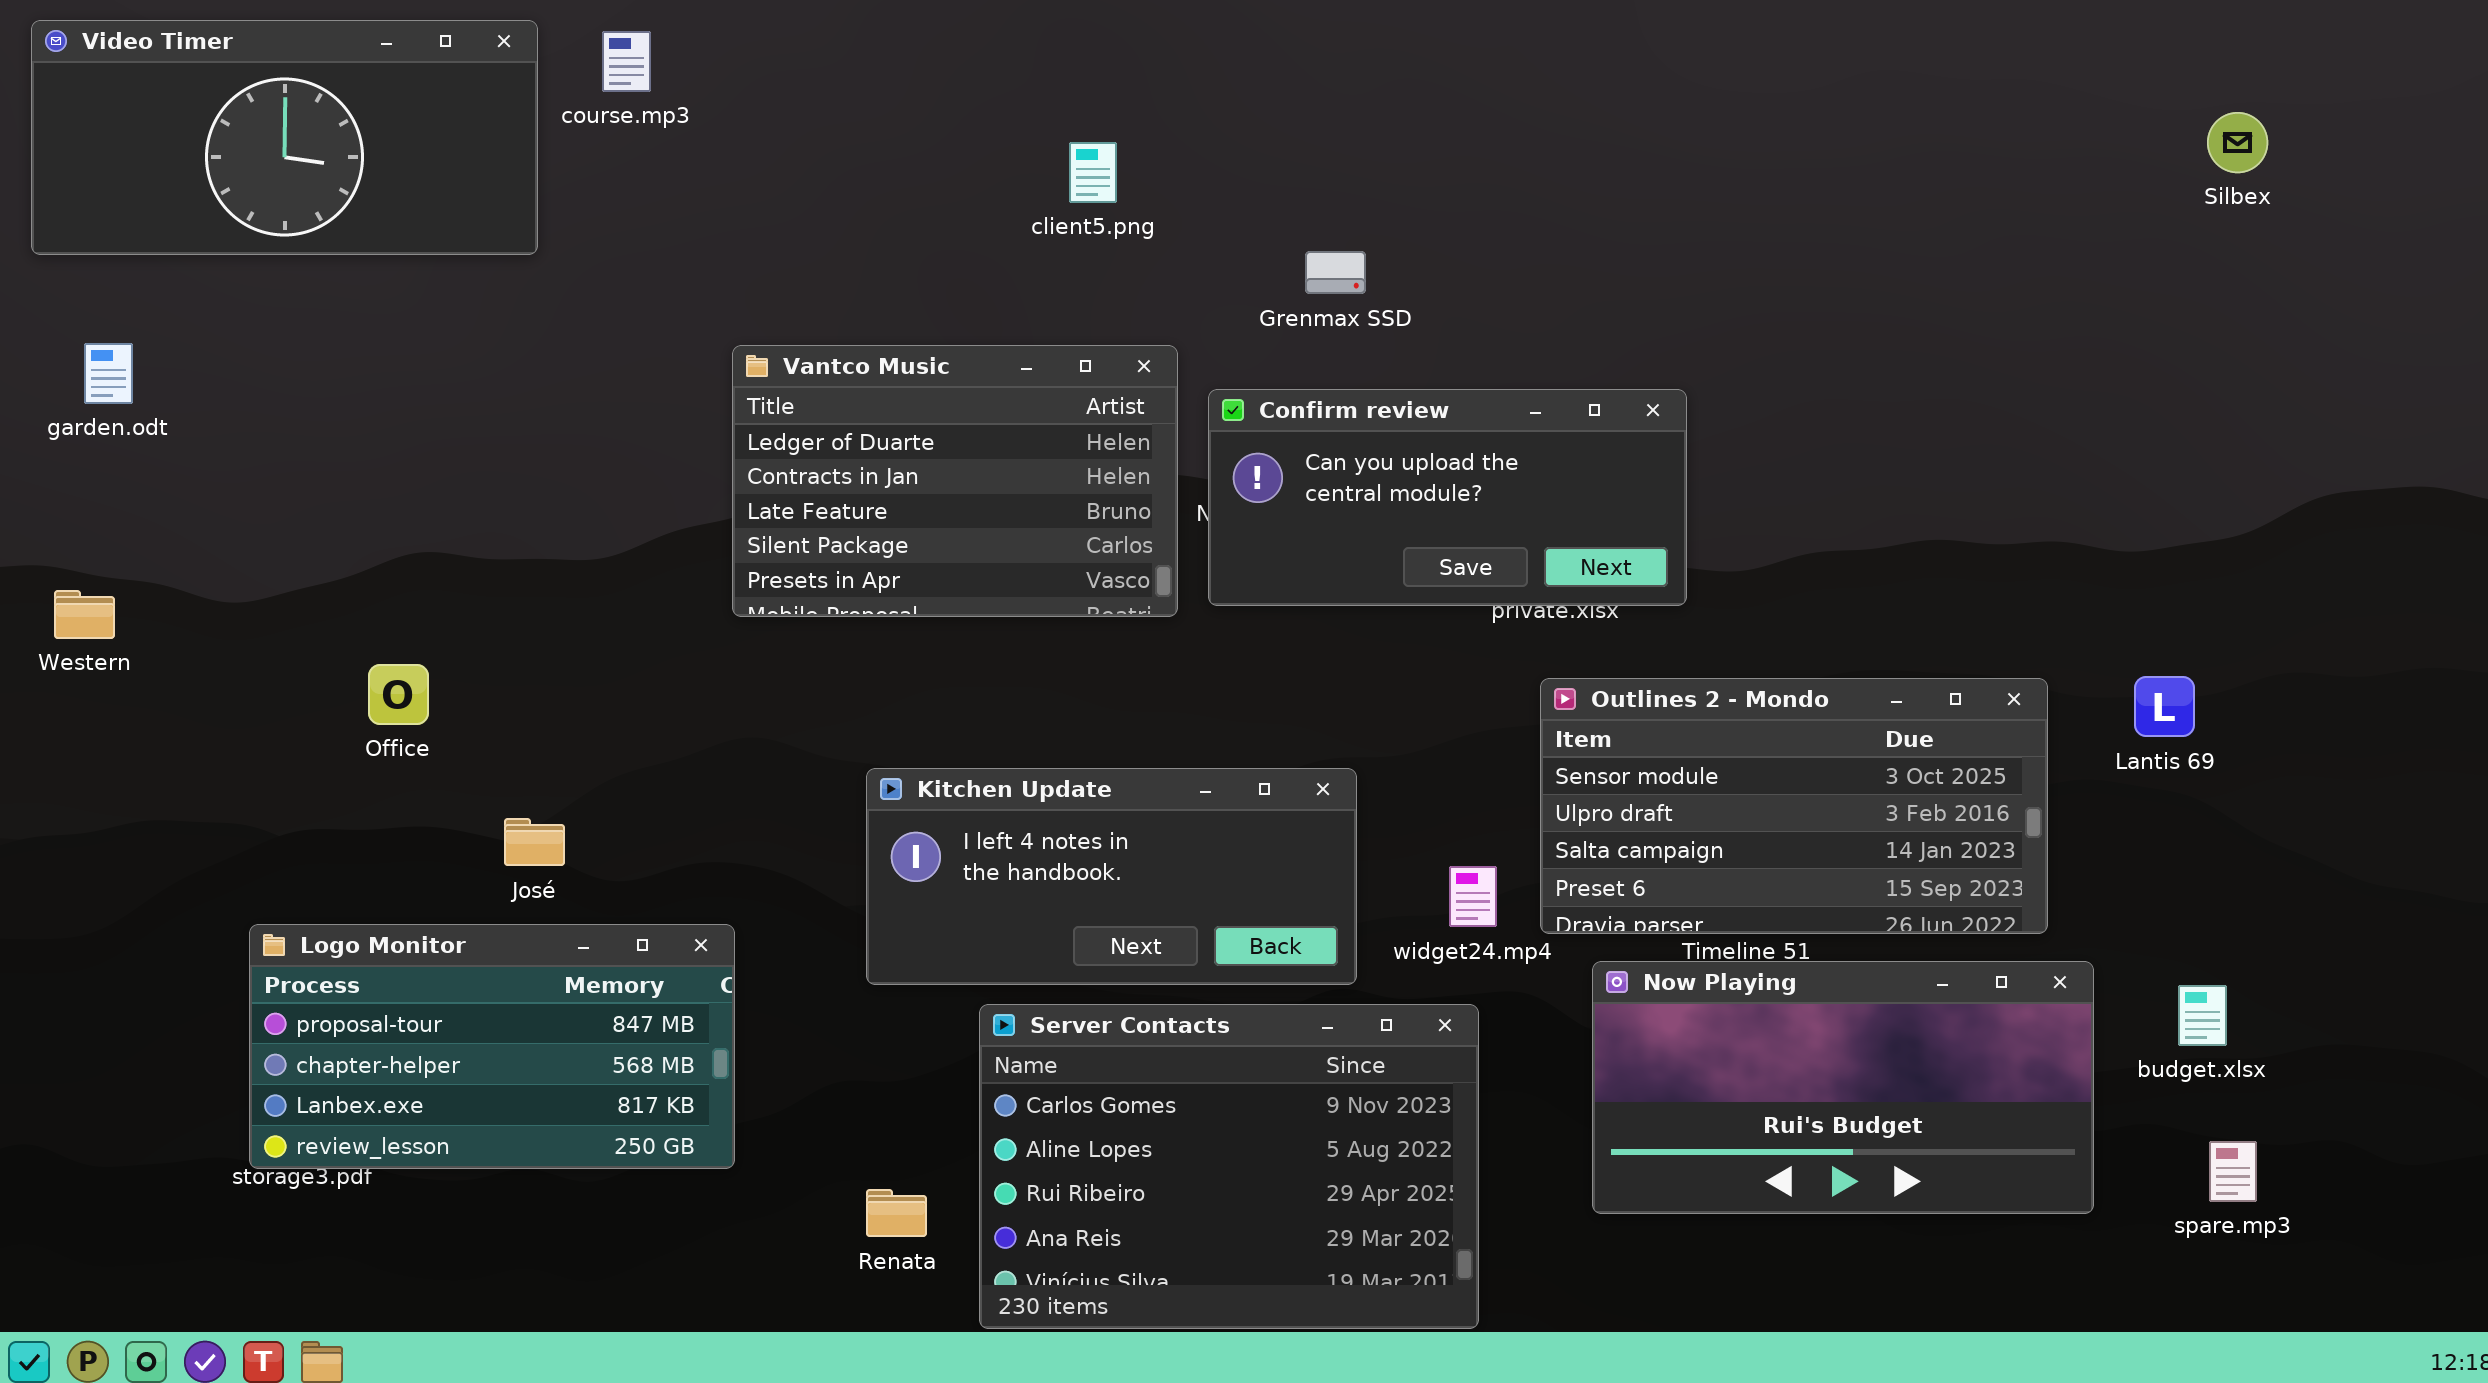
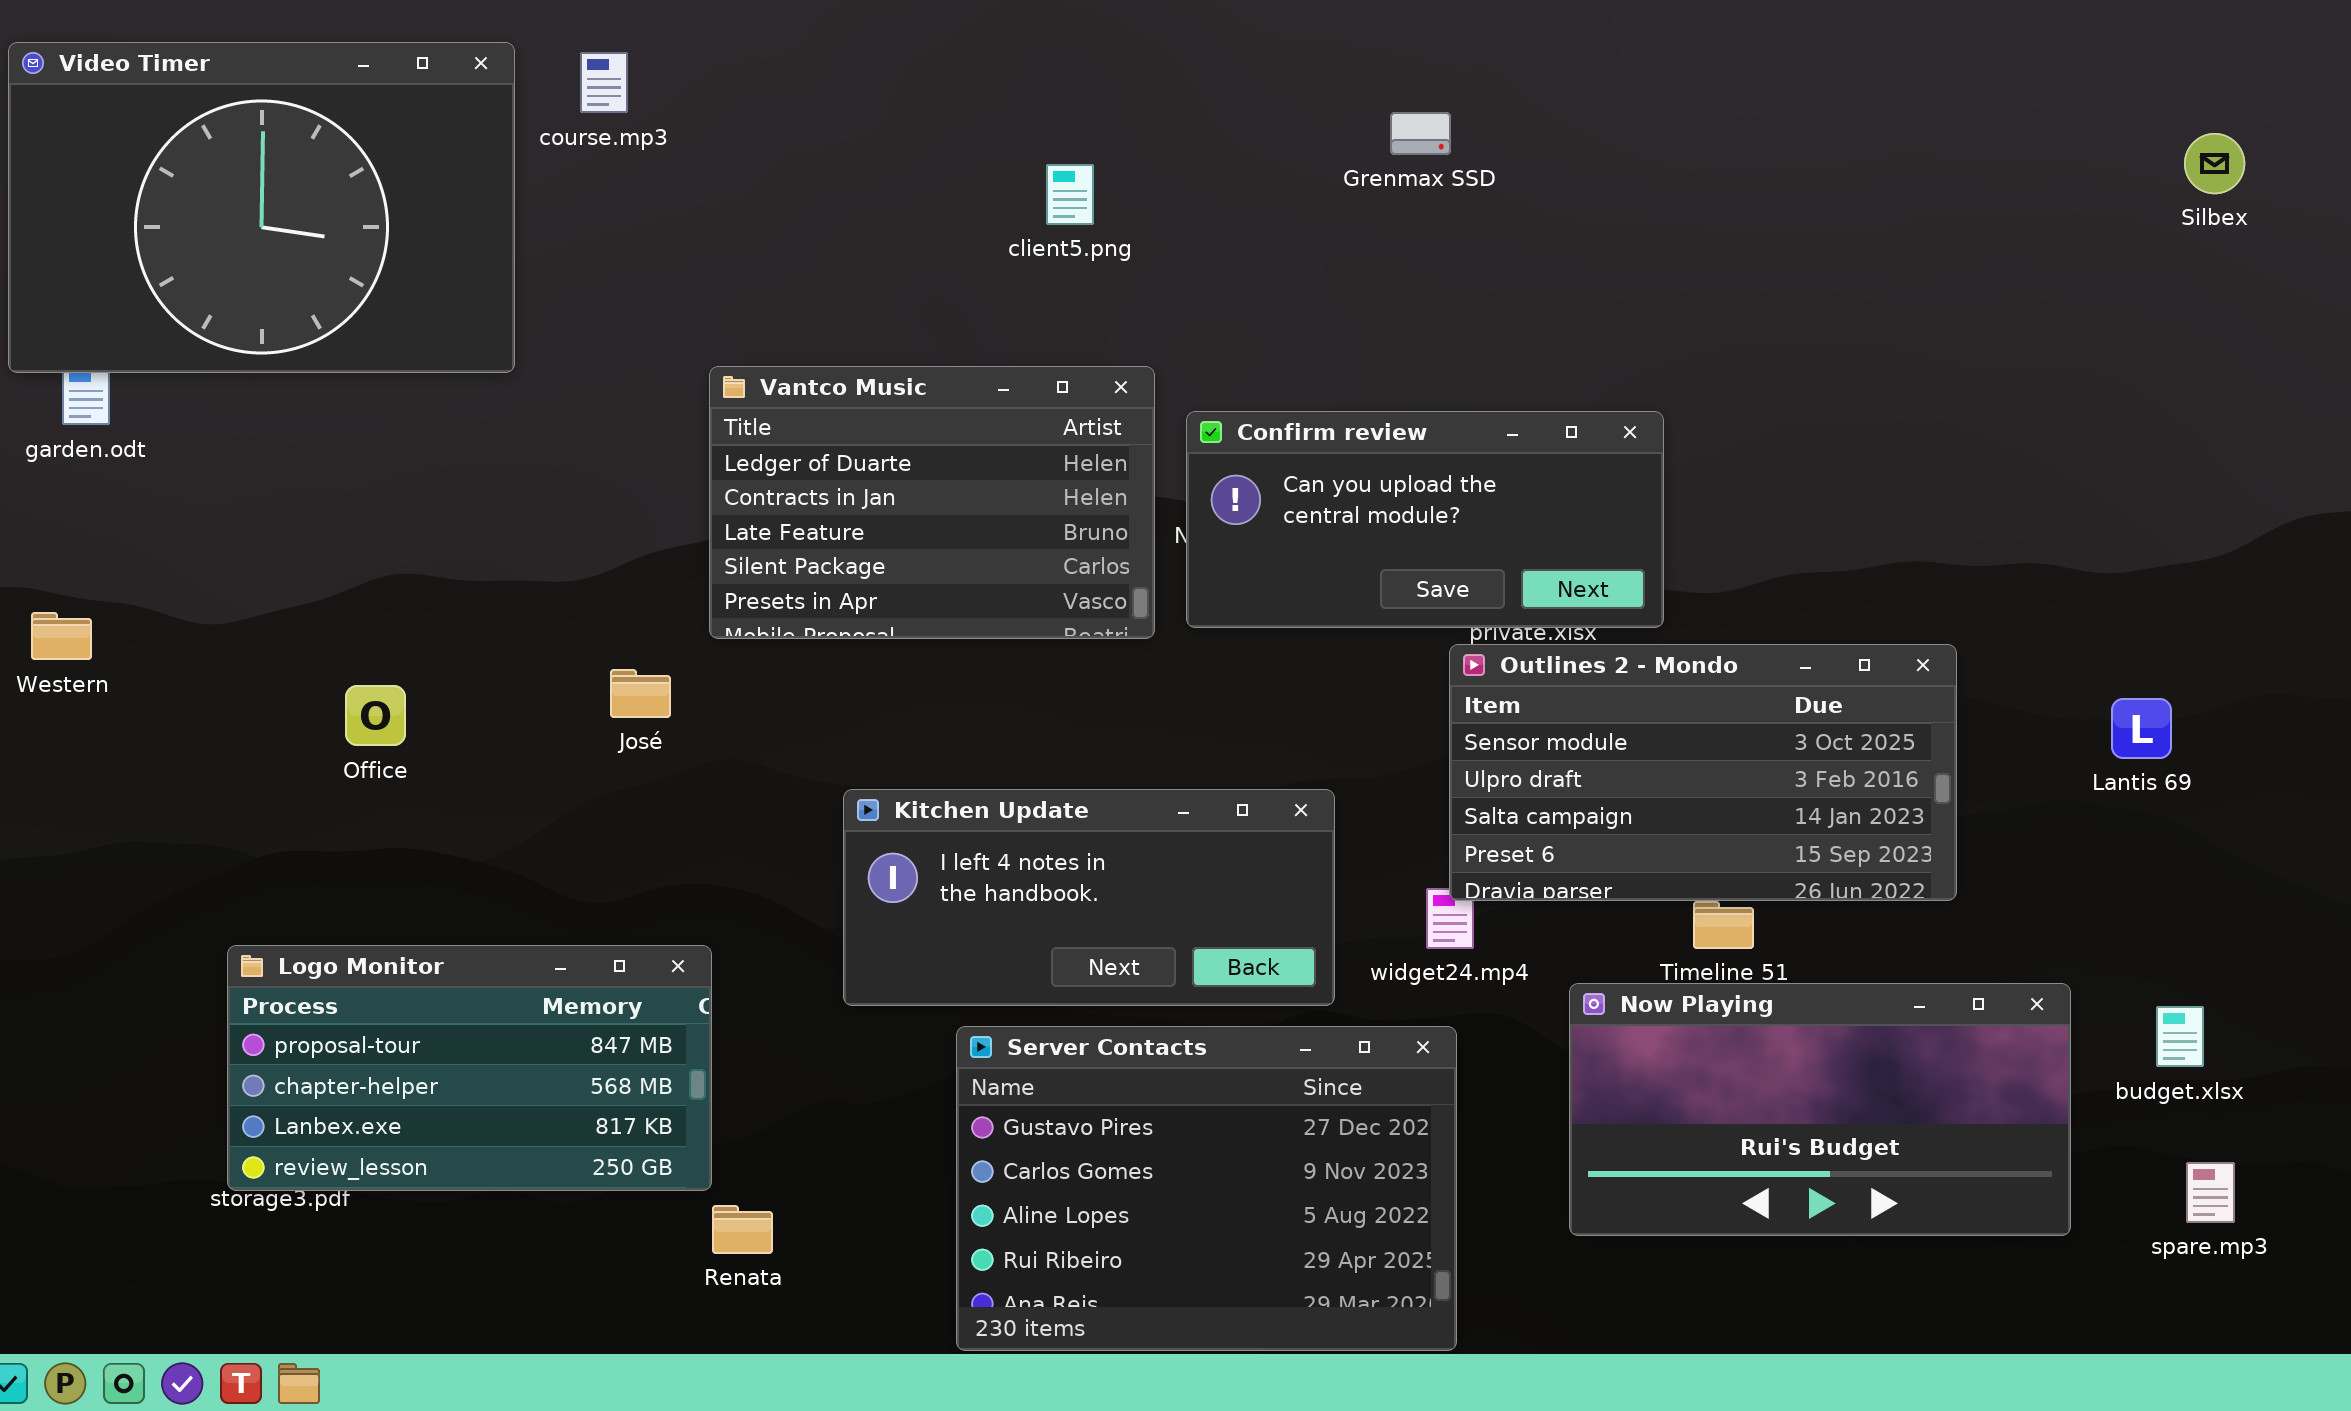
Video Timer: [31,20,538,255] -> [8,42,515,373], resized
Grenmax SSD: [1305,251,1366,294] -> [1390,112,1451,155], moved
Outlines 2 - Mondo: [1540,678,2048,934] -> [1449,644,1957,901], moved
José: [504,818,565,866] -> [610,669,671,718], moved
Server Contacts: [979,1004,1479,1329] -> [956,1026,1457,1351], scrolled up 1 row
Renata: [866,1189,927,1237] -> [712,1205,773,1254], moved

